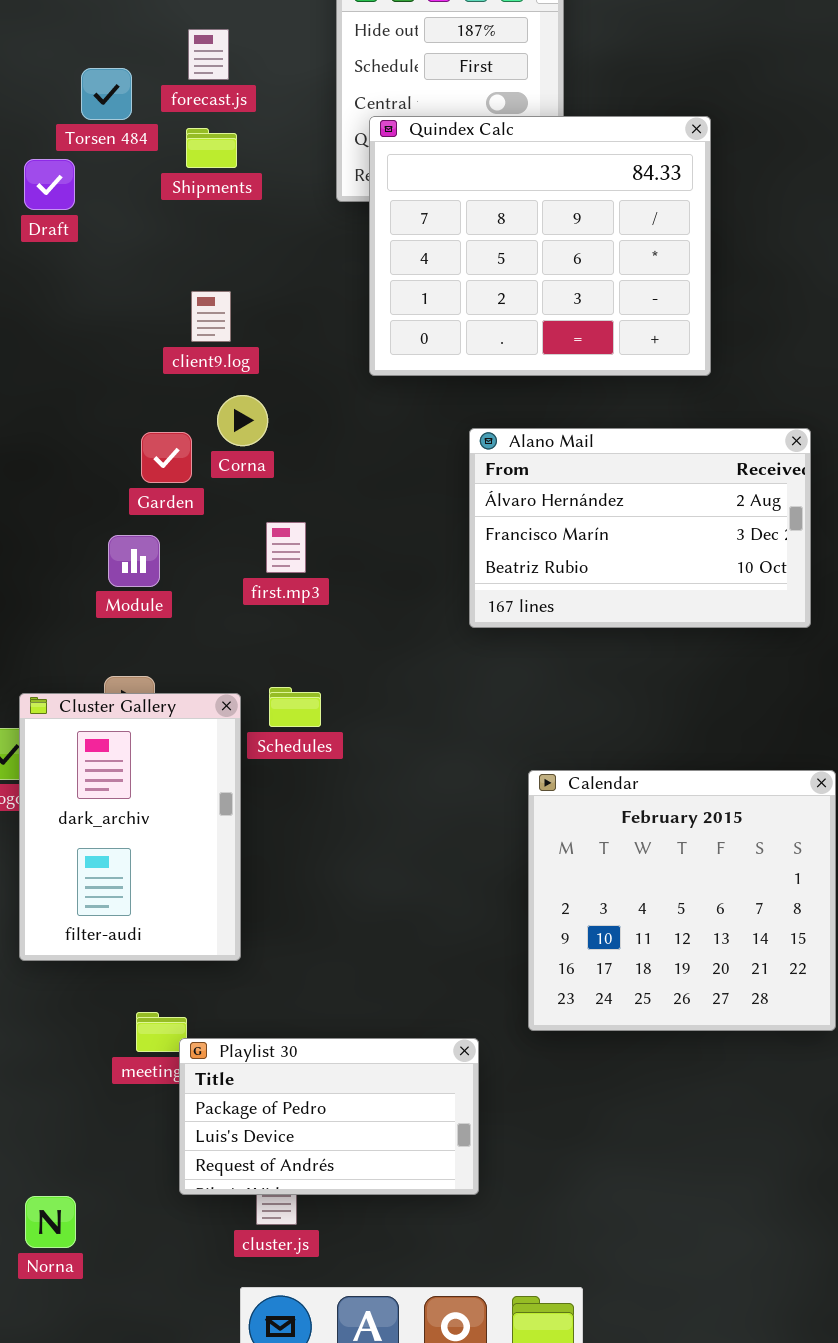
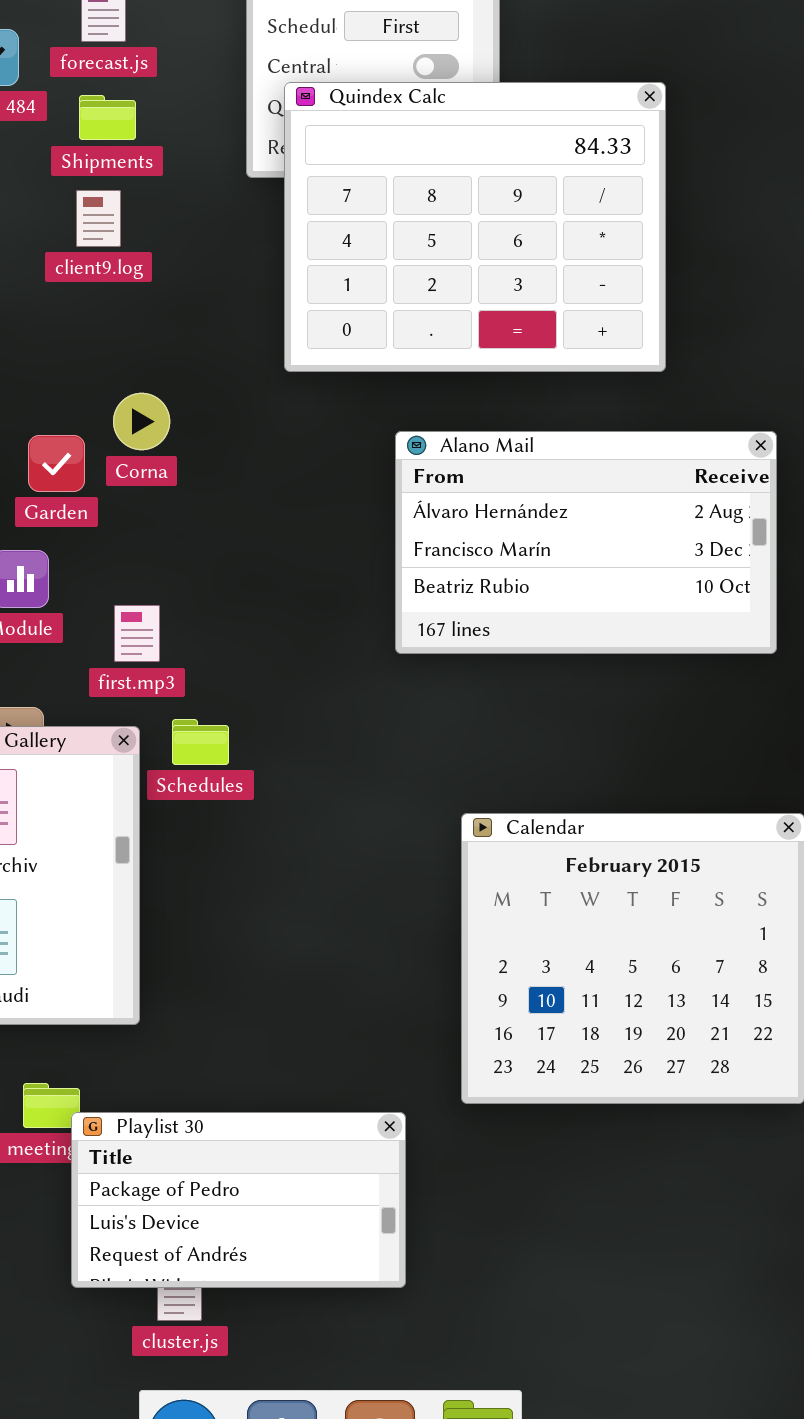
client9.log: [191,291,231,342] -> [76,190,121,247], moved
first.mp3: [266,522,306,573] -> [114,605,160,662], moved

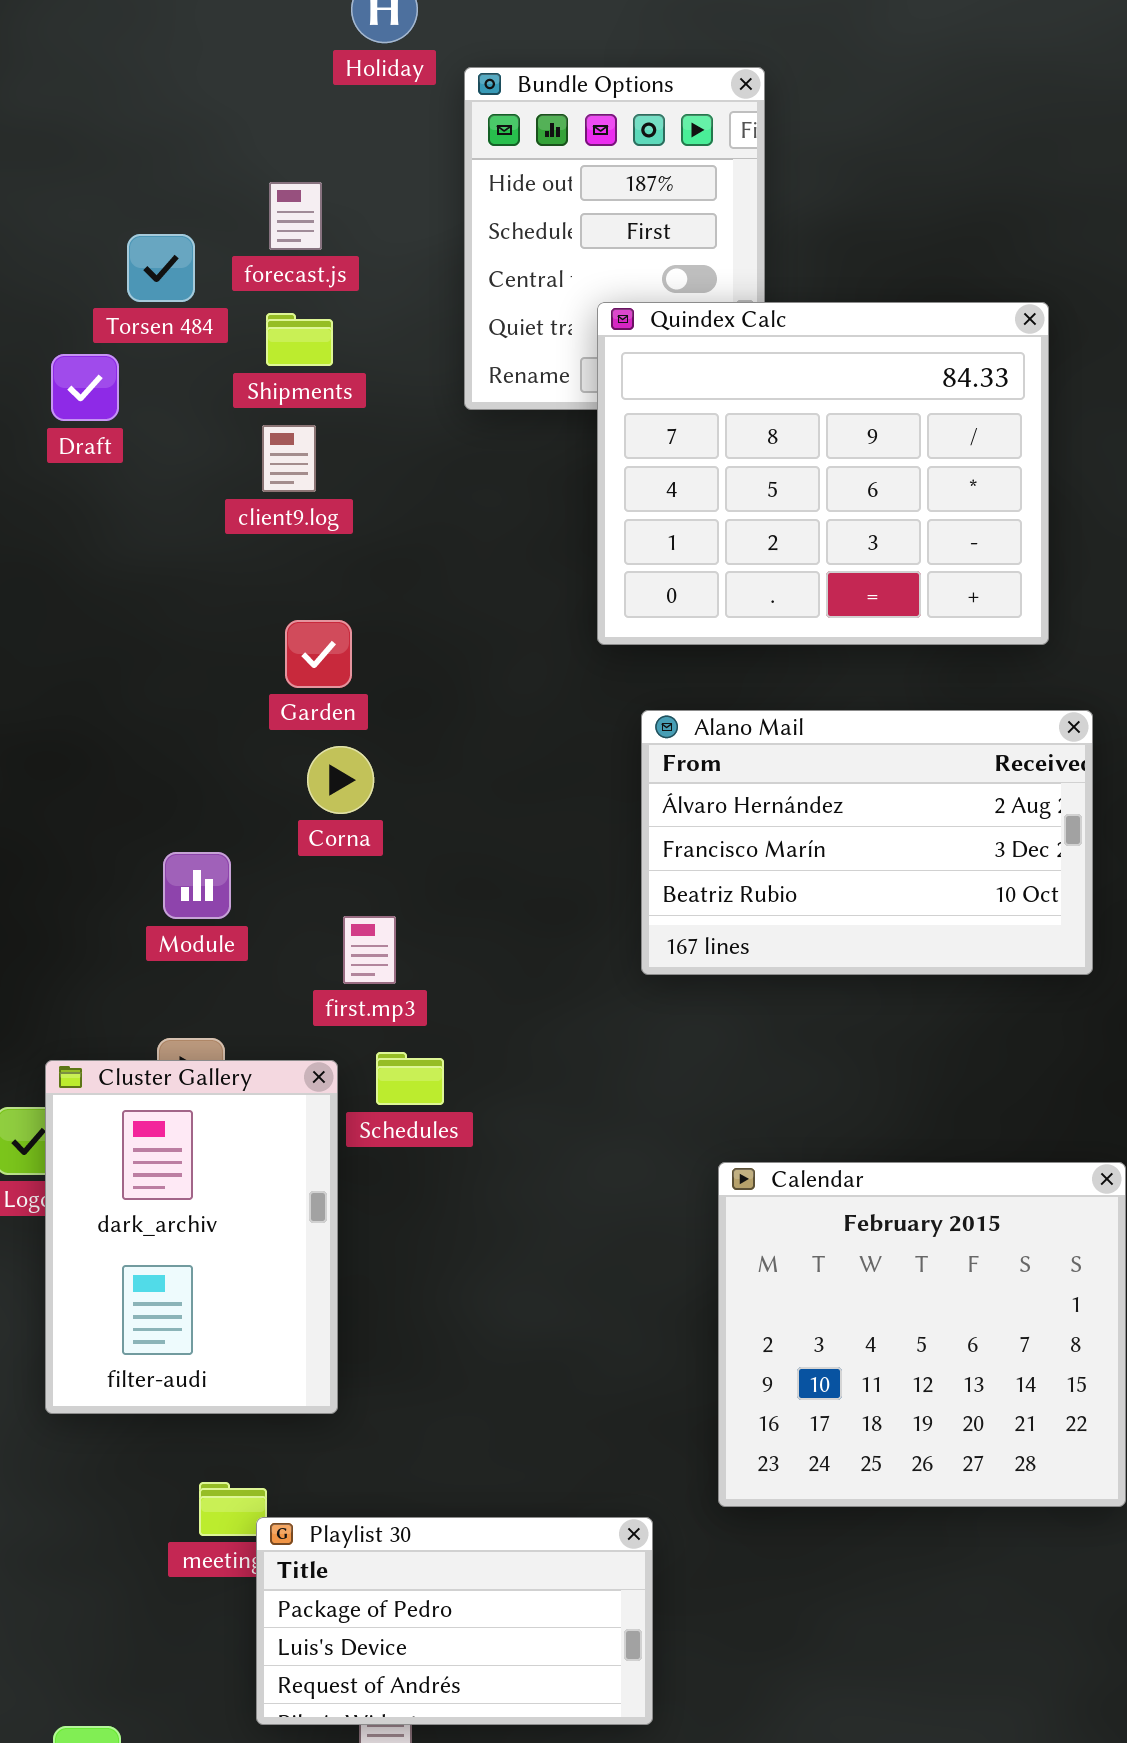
Quindex Calc: [284,82,666,372] -> [597,302,1049,645], moved
Corna: [113,393,170,450] -> [307,746,374,814], moved
Garden: [28,435,85,492] -> [285,620,352,688], moved
first.mp3: [114,605,160,662] -> [343,916,396,984], moved

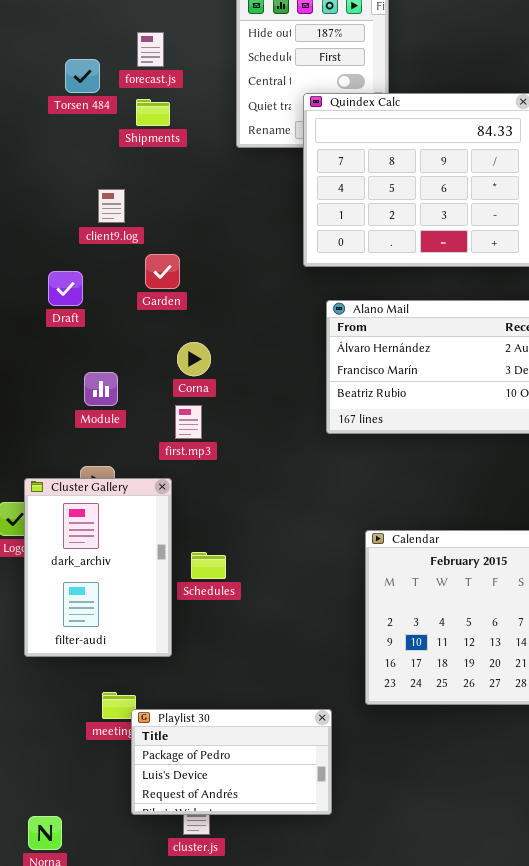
Draft: [51,354,119,421] -> [48,271,83,306], moved
client9.log: [262,425,316,492] -> [98,189,125,223], moved
Corna: [307,746,374,814] -> [177,342,211,376], moved
Schedules: [376,1052,444,1105] -> [191,552,226,579], moved

